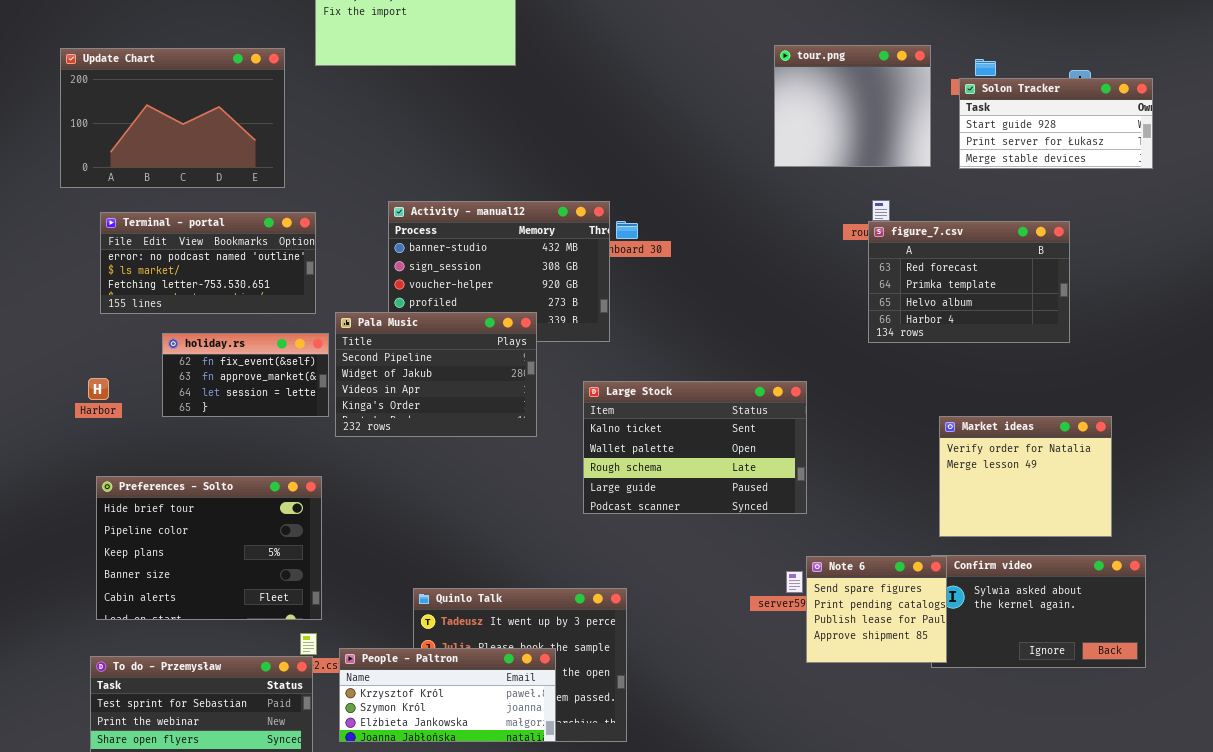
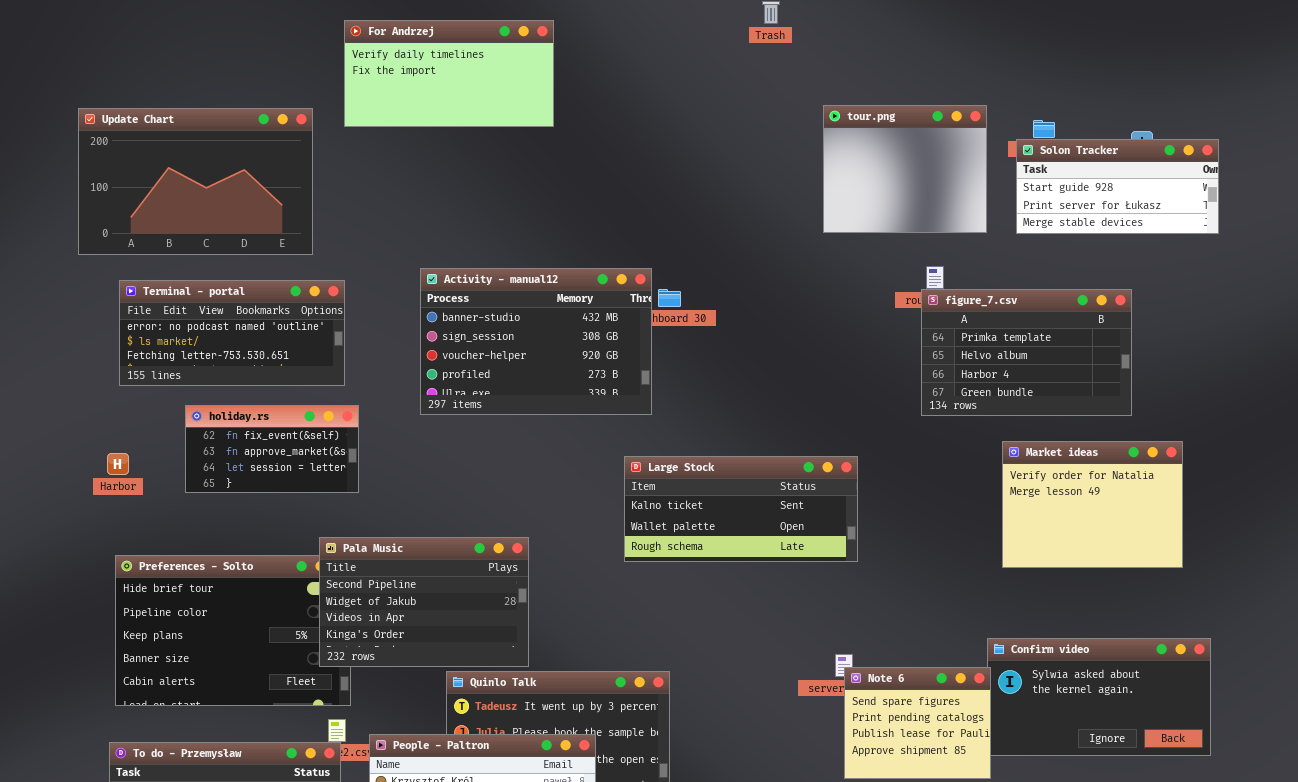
figure_7.csv: [868,221,1070,343] -> [921,289,1132,416], scrolled down 1 row
Pala Music: [335,312,537,437] -> [319,537,529,667], moved
Large Stock: [583,381,807,514] -> [624,456,858,562], resized
Market ideas: [939,416,1112,537] -> [1002,441,1183,568], moved
Note 6: [806,556,947,663] -> [844,667,991,779], moved

